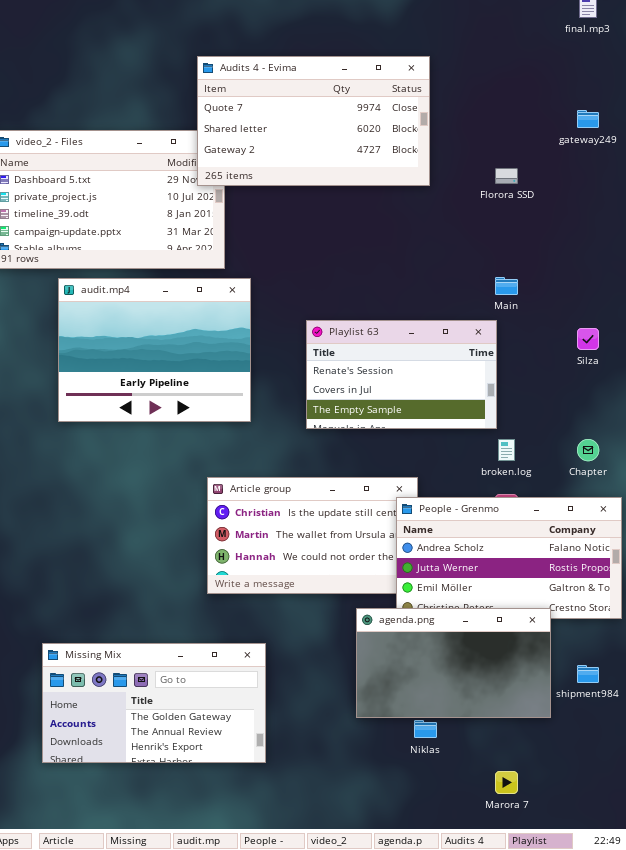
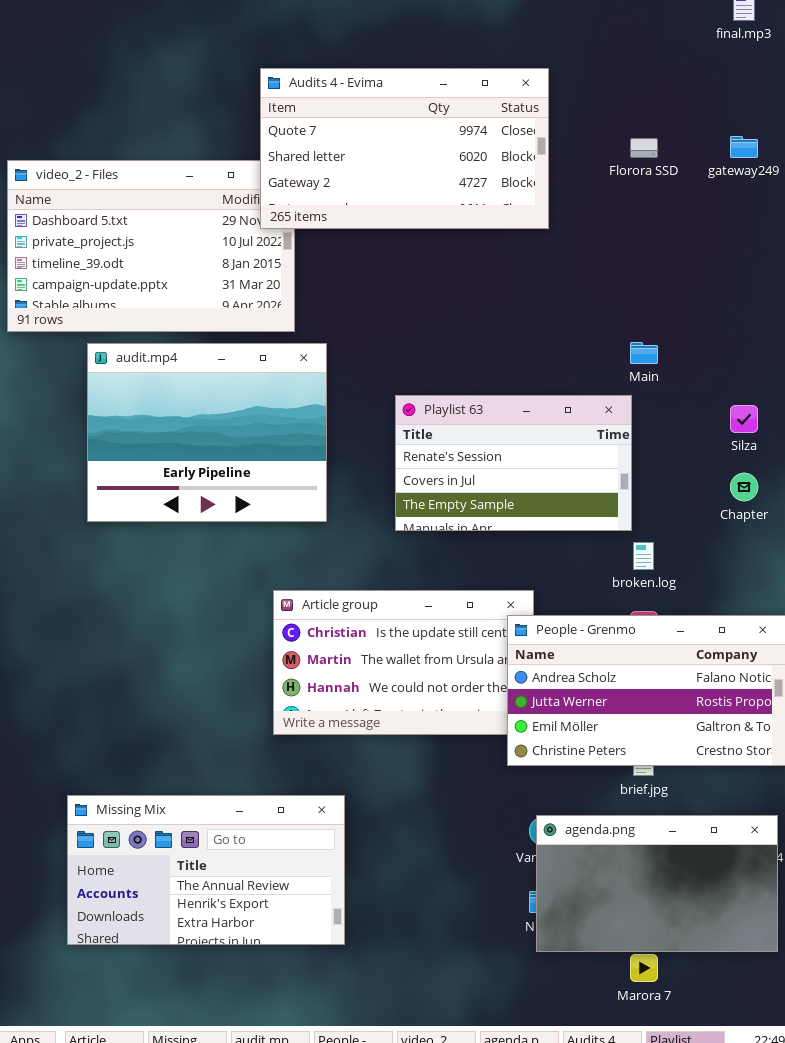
Florora SSD: [495,168,518,184] -> [630,138,658,158], moved
Chapter: [577,439,599,461] -> [730,473,758,501], moved
agenda.png: [356,608,551,718] -> [536,815,778,952], moved
Missing Mix: [42,643,266,763] -> [67,795,345,945], scrolled down 1 row

